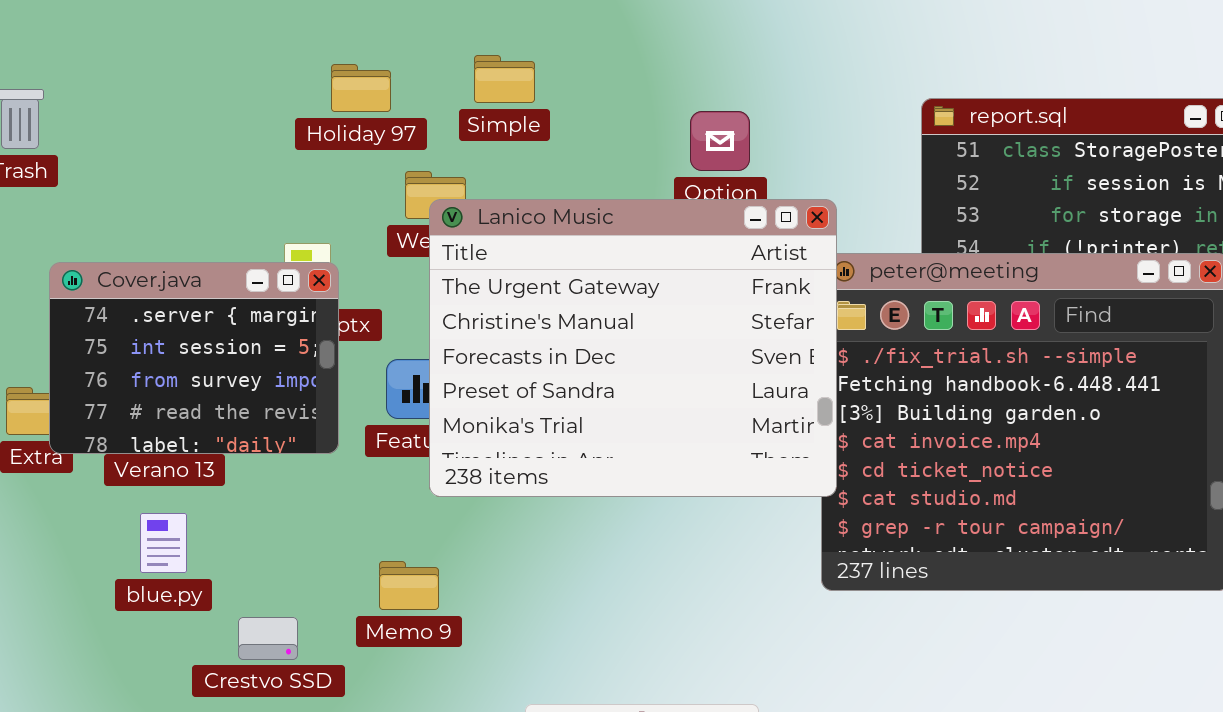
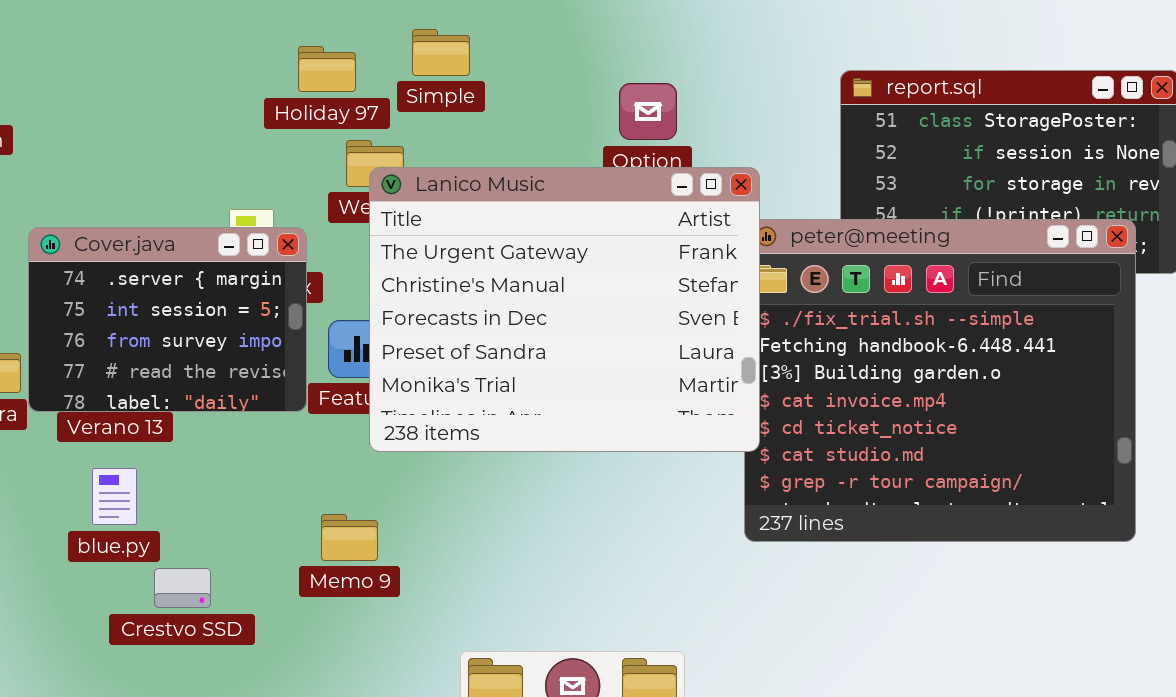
Holiday 97: [331,64,391,112] -> [298,46,356,92], moved
Cover.java: [49,262,339,454] -> [28,227,307,412], moved
Crestvo SSD: [238,617,298,660] -> [154,568,211,608], moved

